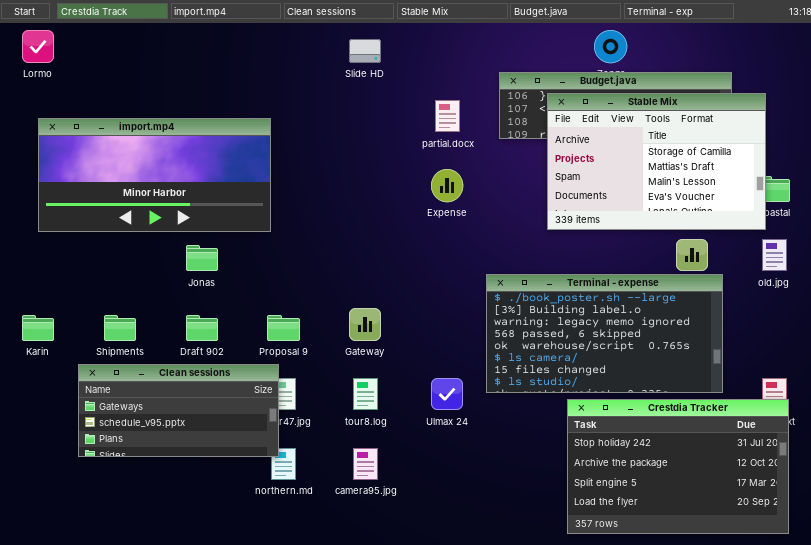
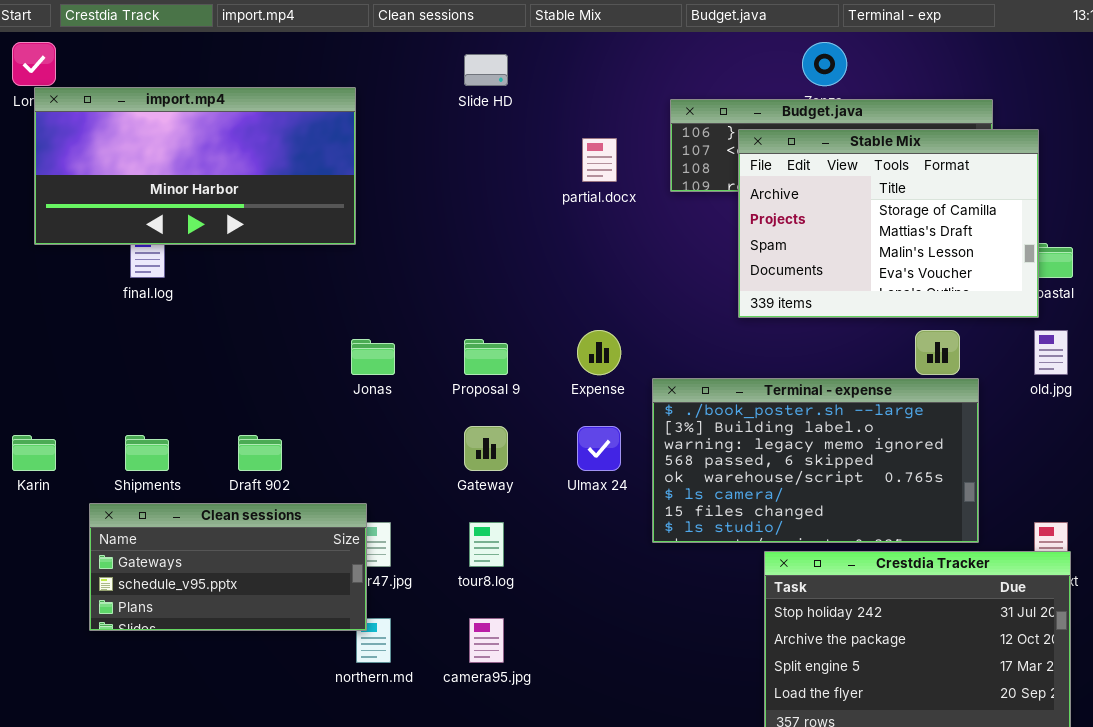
import.mp4: [38,118,271,232] -> [34,87,356,245], moved
Expense: [431,169,463,202] -> [577,330,621,375], moved
Jonas: [186,245,218,271] -> [351,339,395,375], moved
Proposal 9: [267,315,300,341] -> [464,339,508,375], moved
Ulmax 24: [431,378,463,410] -> [577,426,621,471], moved

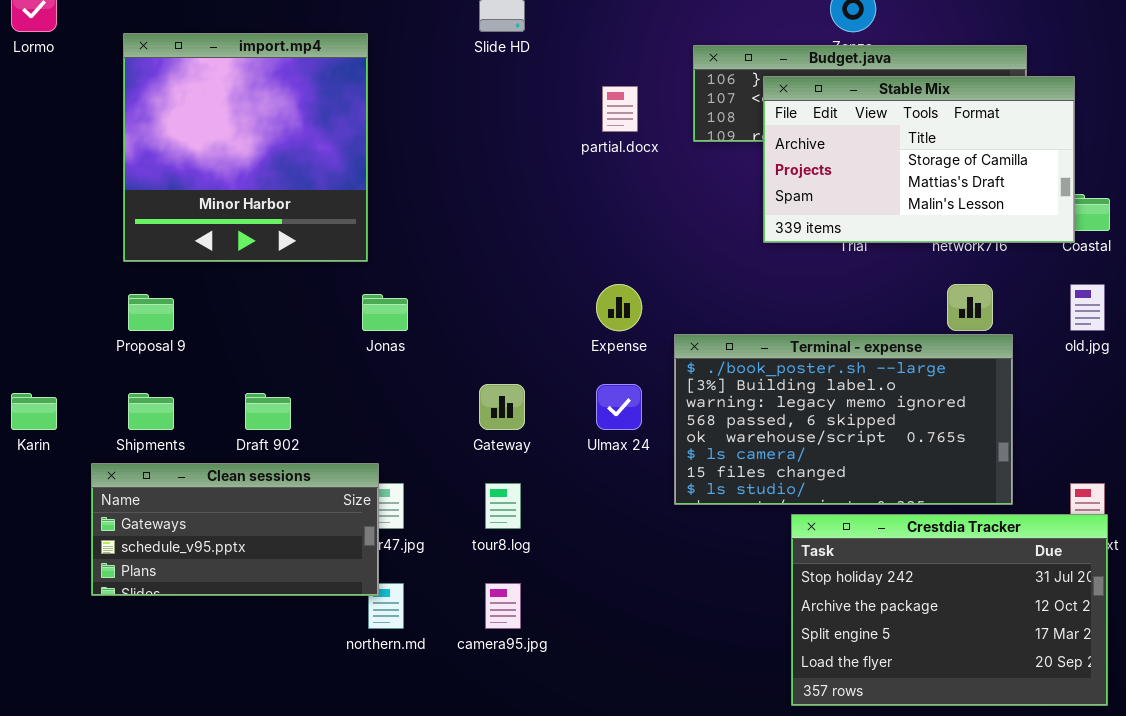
import.mp4: [34,87,356,245] -> [123,33,368,262], resized
Stable Mix: [738,129,1039,318] -> [763,76,1075,243], resized
Proposal 9: [464,339,508,375] -> [128,294,174,331], moved

